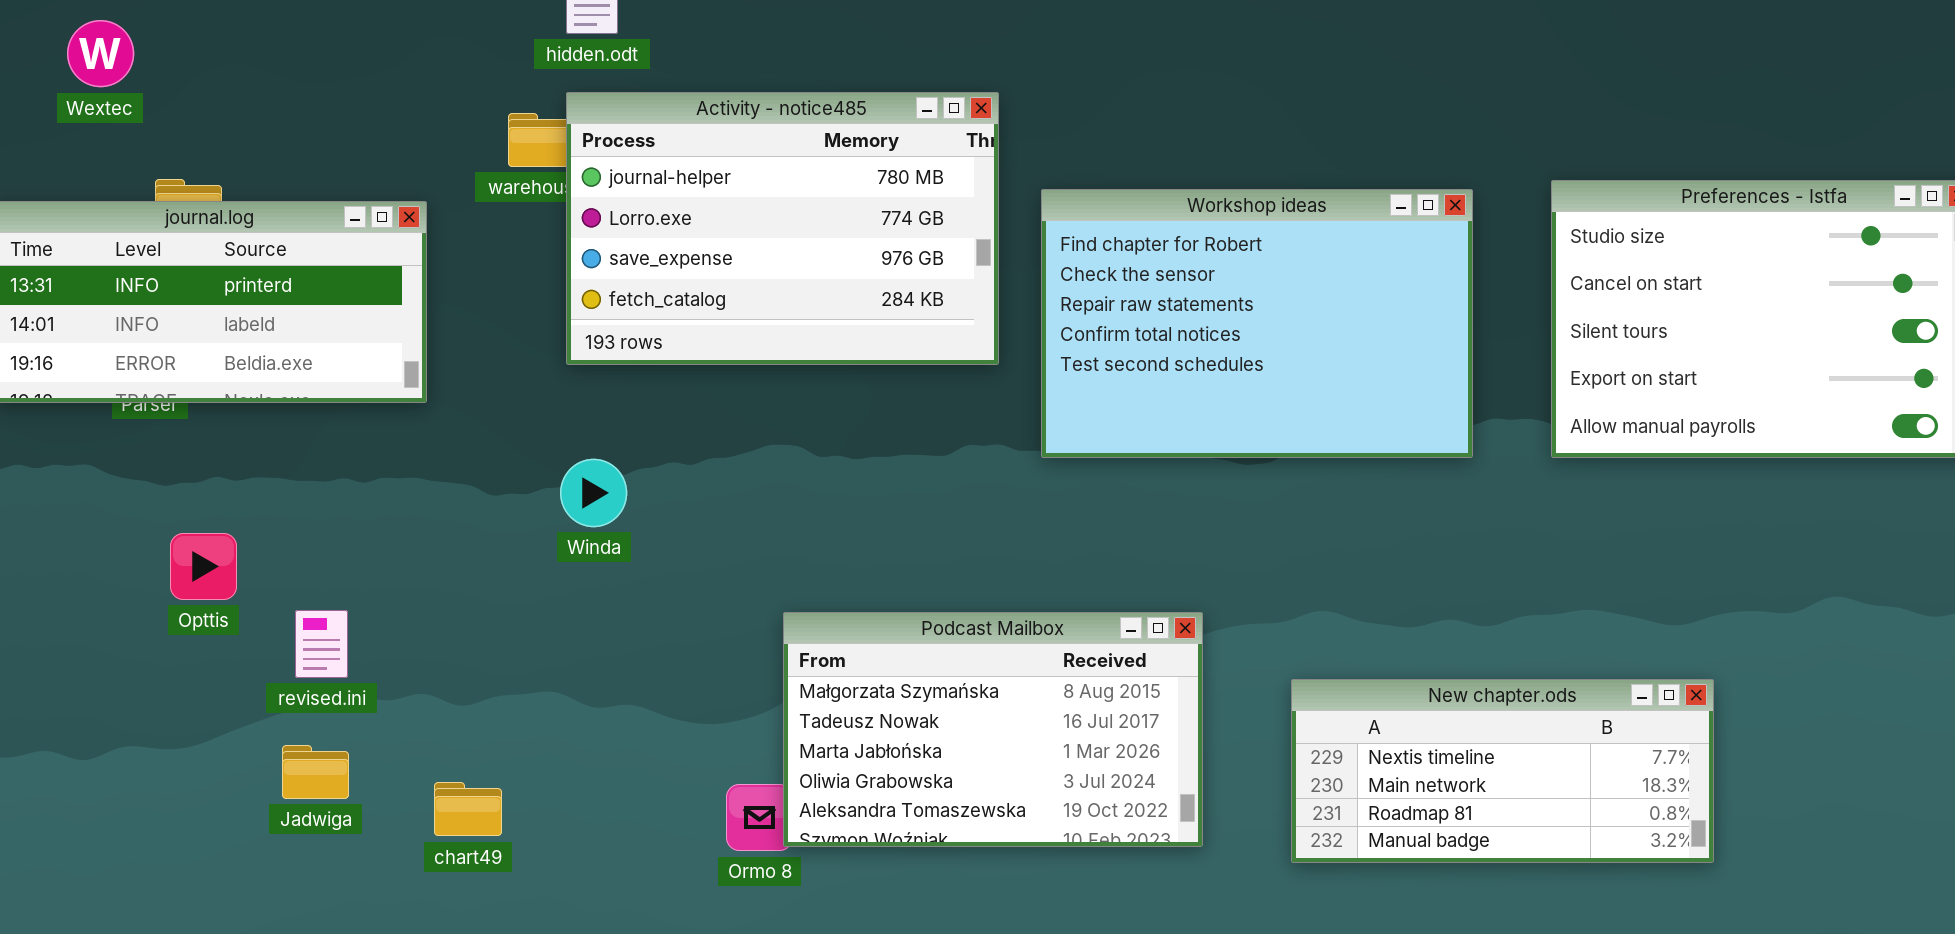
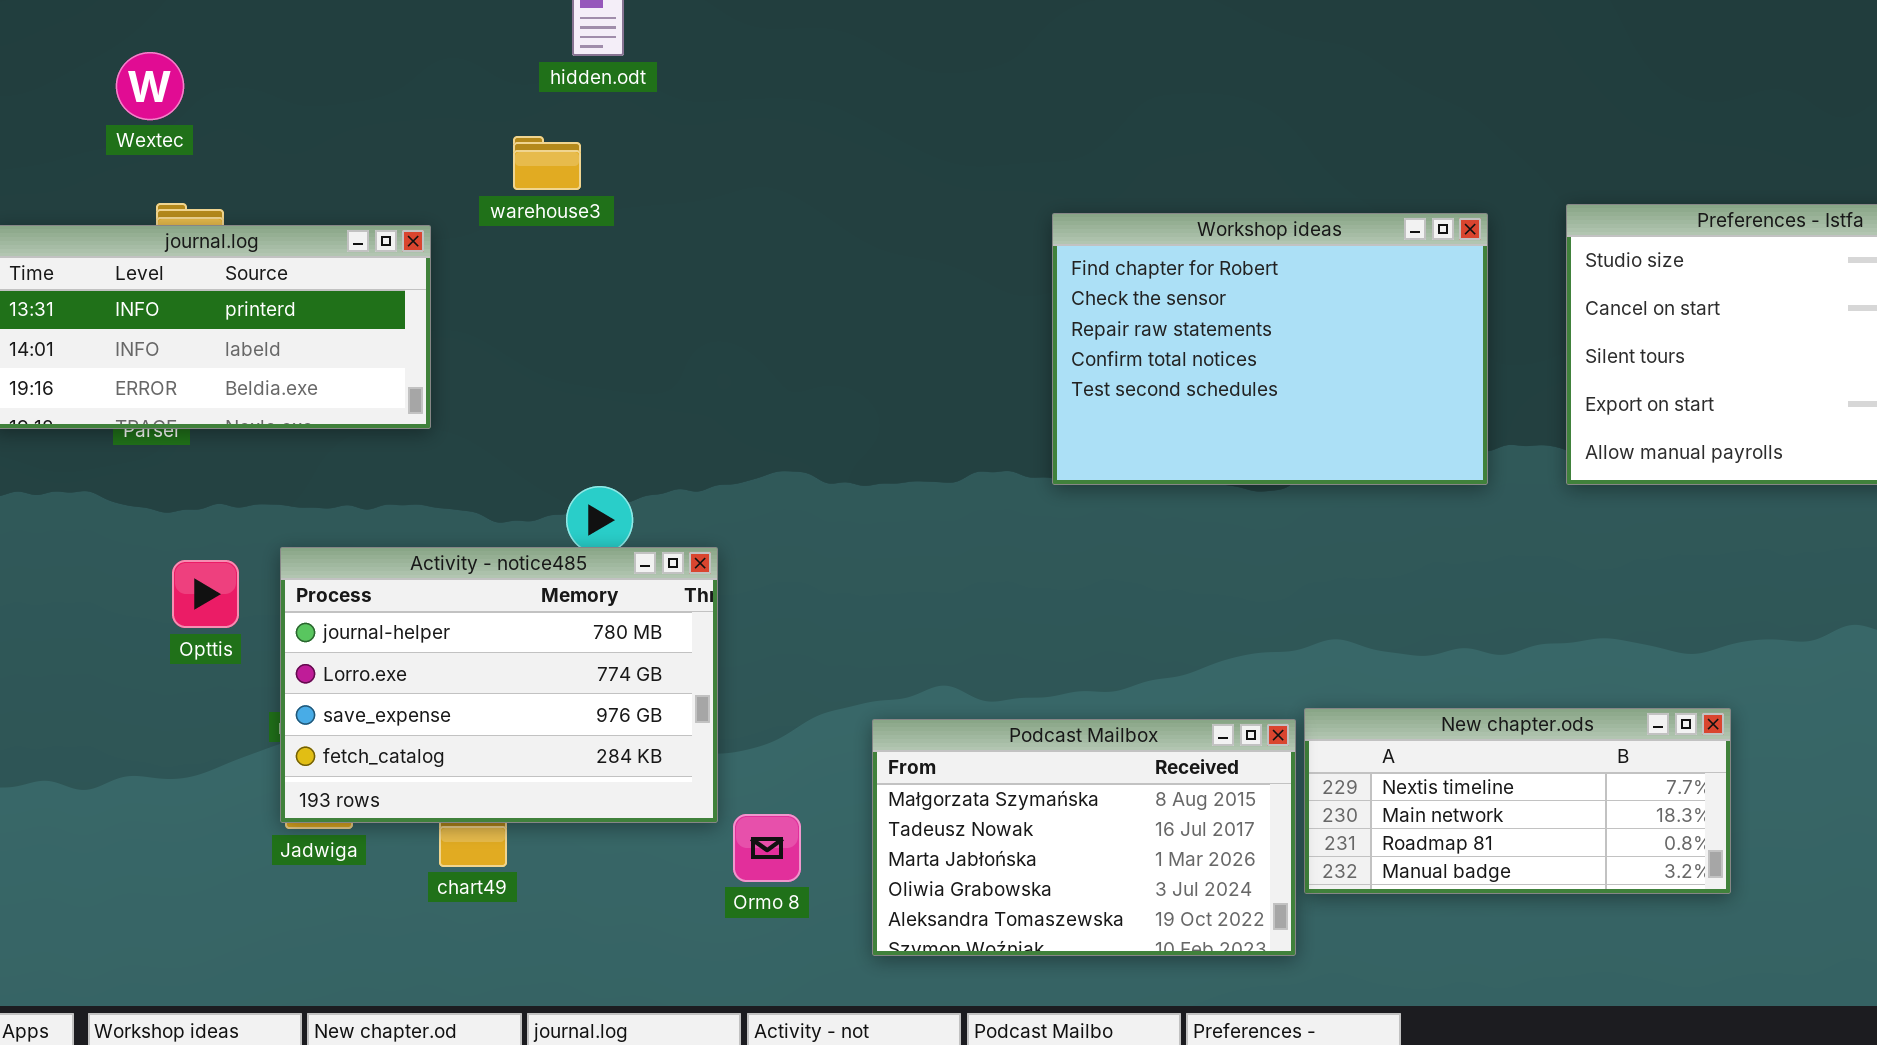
Wextec: [67,20,134,87] -> [116,52,184,120], moved
Activity - notice485: [566,92,999,365] -> [280,547,718,823], moved
Podcast Mailbox: [783,612,1203,847] -> [872,719,1296,956], moved

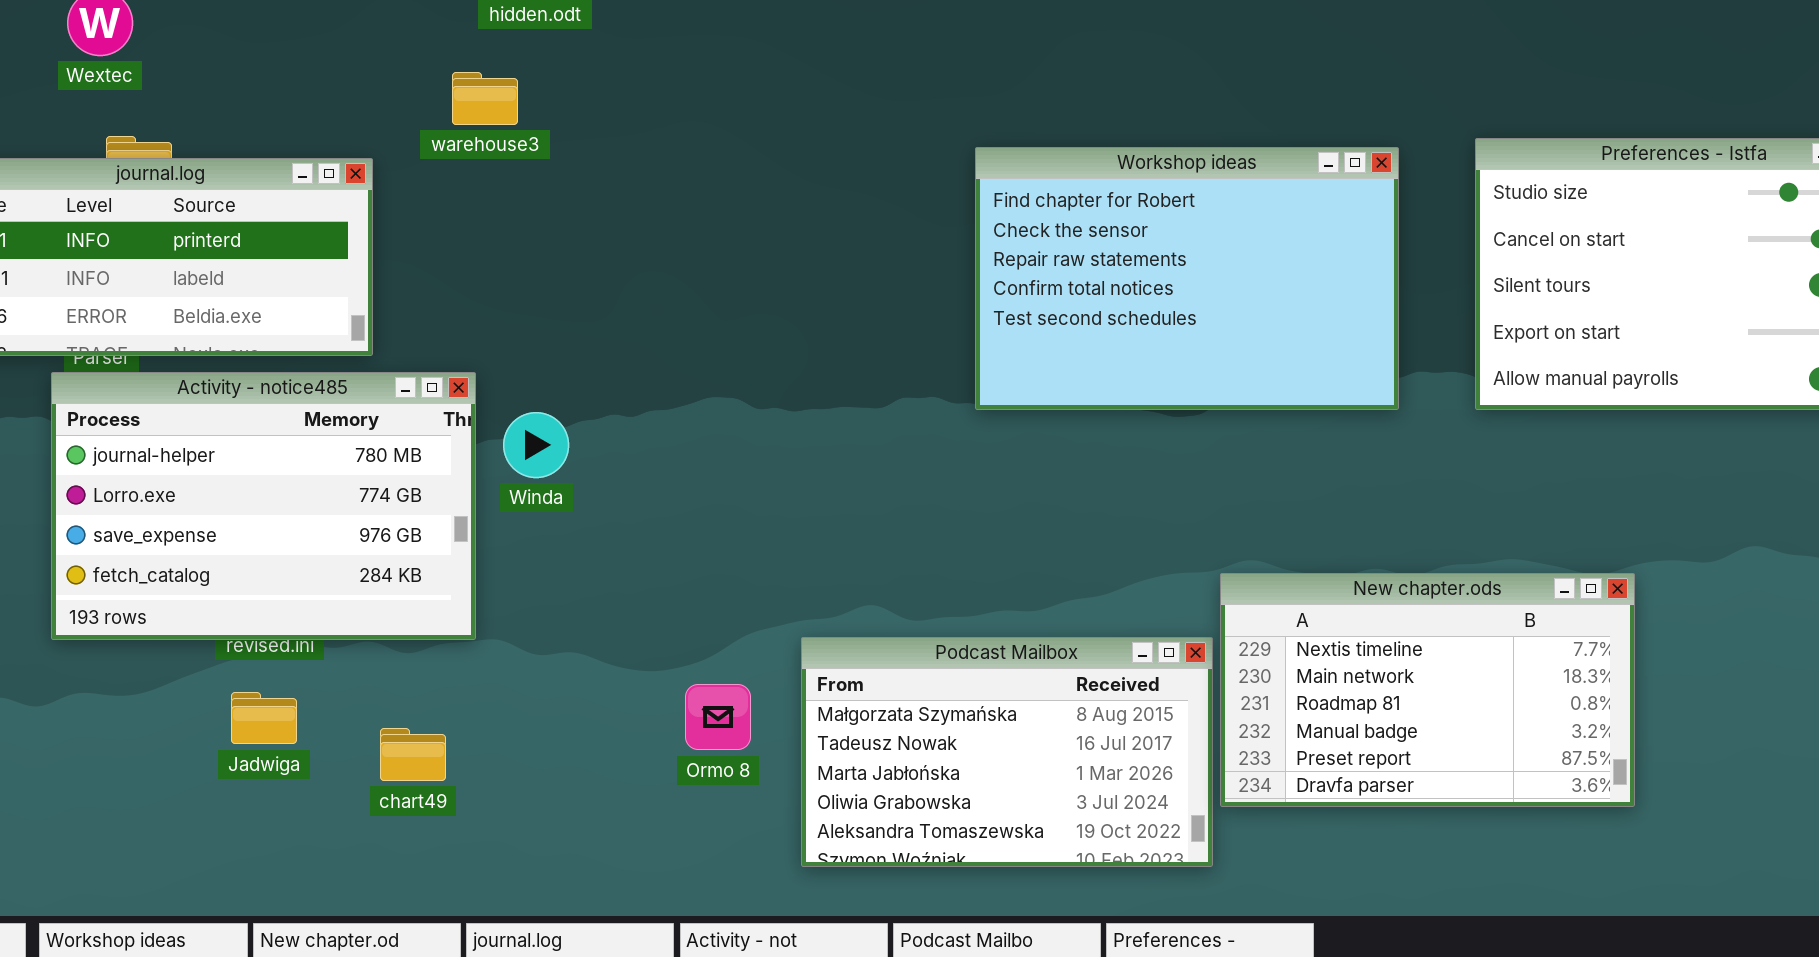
Activity - notice485: [280,547,718,823] -> [51,372,476,640], moved
New chapter.ods: [1304,708,1731,894] -> [1220,573,1635,807], resized
Ormo 8: [733,814,801,882] -> [685,684,751,750], moved

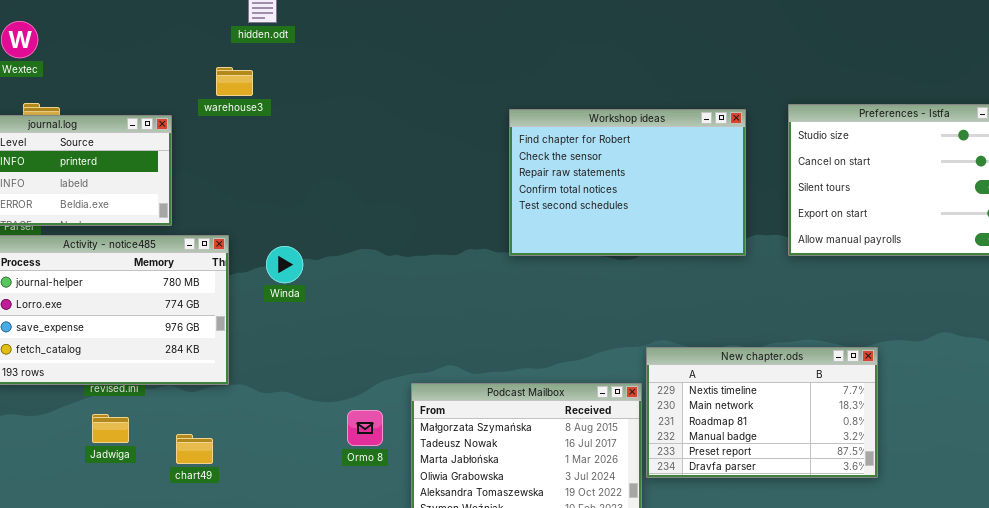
Winda: [503,412,569,478] -> [266,246,303,283], moved

